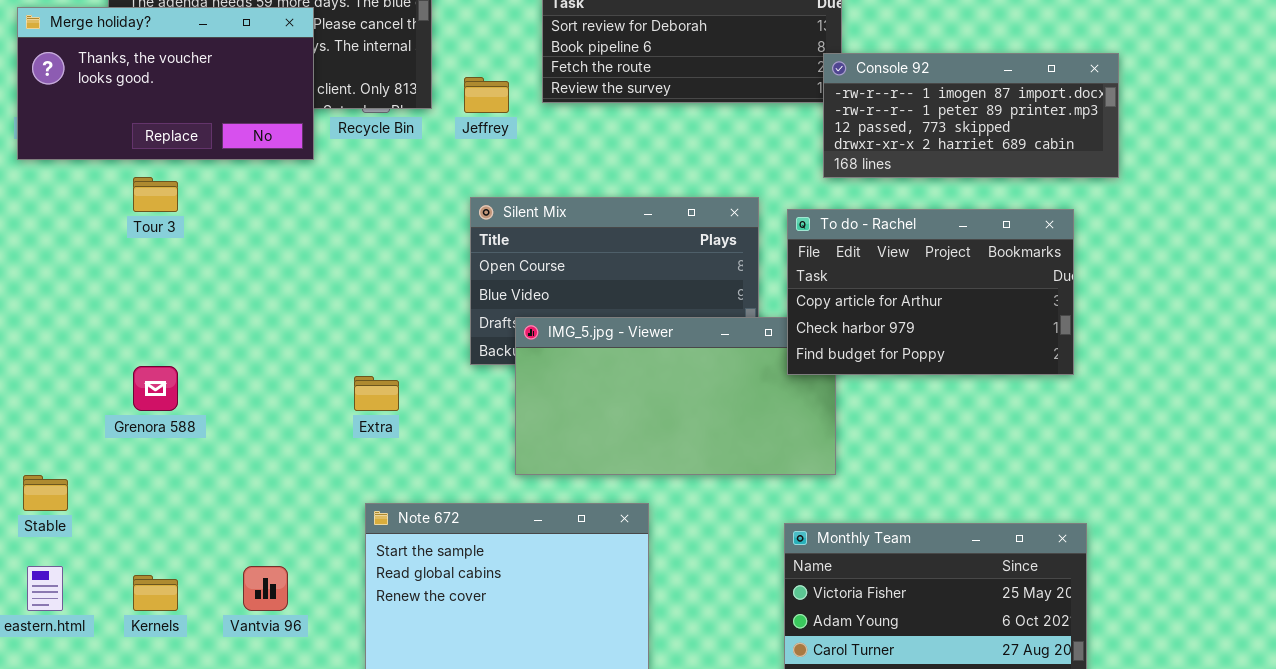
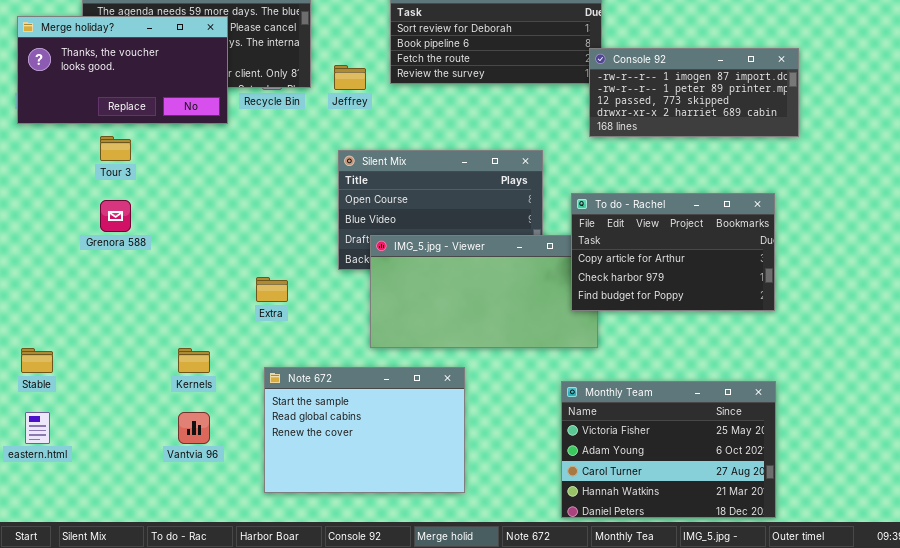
To do - Rachel: [787,209,1074,375] -> [571,193,775,311], moved
Grenora 588: [133,366,178,411] -> [100,200,131,232], moved
Kernels: [133,575,178,611] -> [178,348,210,373], moved

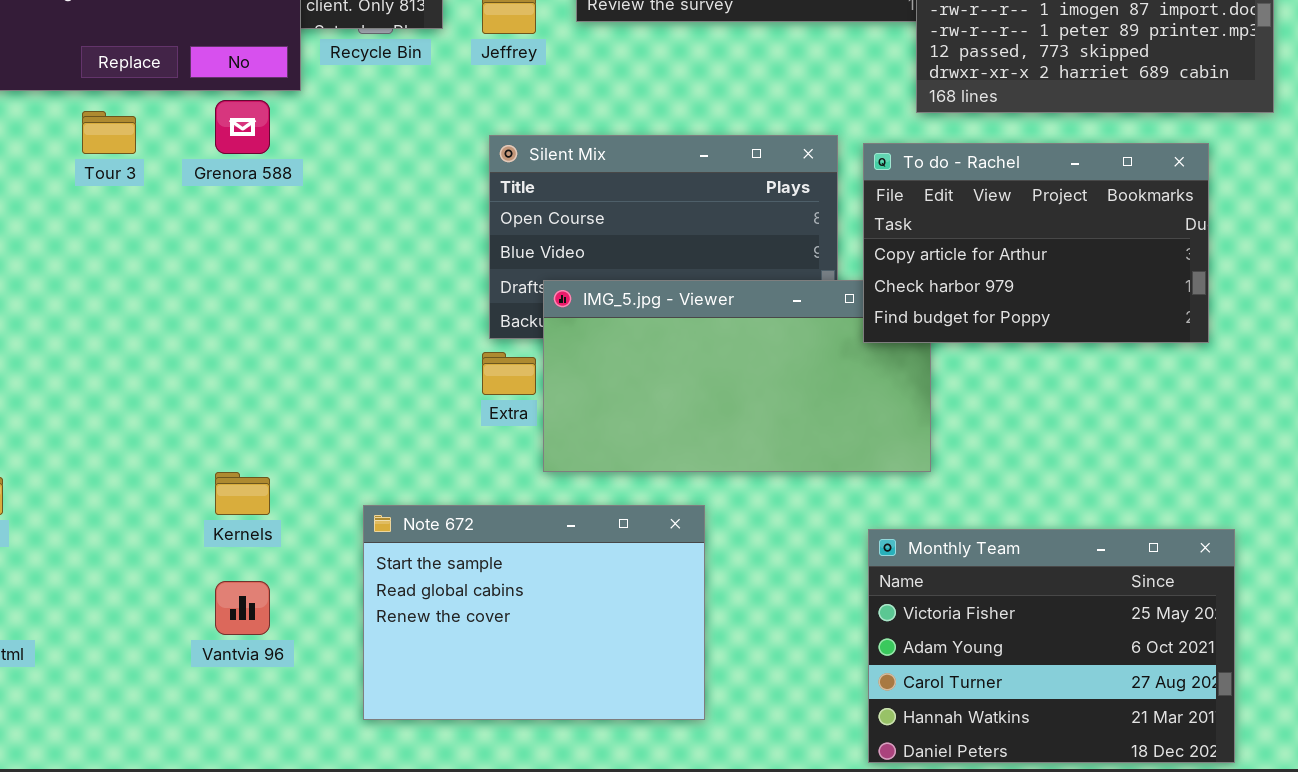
To do - Rachel: [571,193,775,311] -> [863,143,1209,343], moved
Grenora 588: [100,200,131,232] -> [215,100,270,154], moved
Extra: [256,277,288,302] -> [482,352,536,395], moved

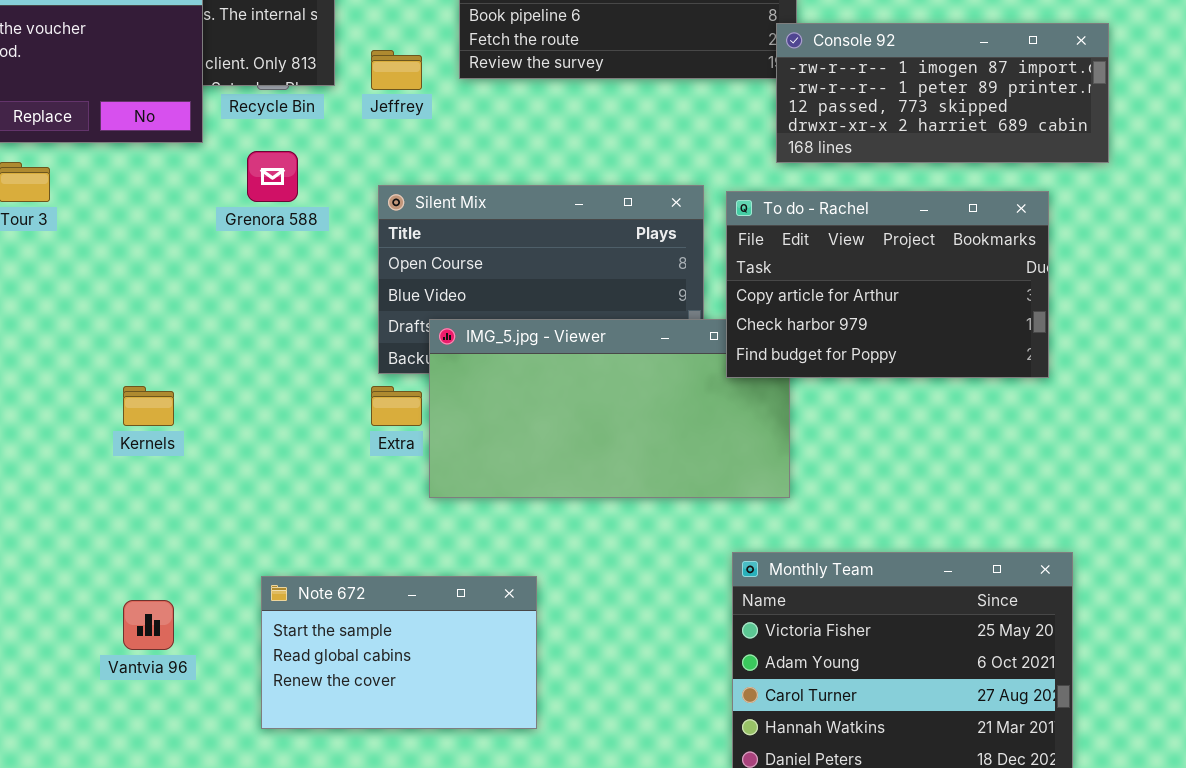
Grenora 588: [215,100,270,154] -> [247,151,298,202], moved
Kernels: [215,472,270,515] -> [123,386,174,426], moved
Note 672: [363,505,705,720] -> [261,576,537,729], resized

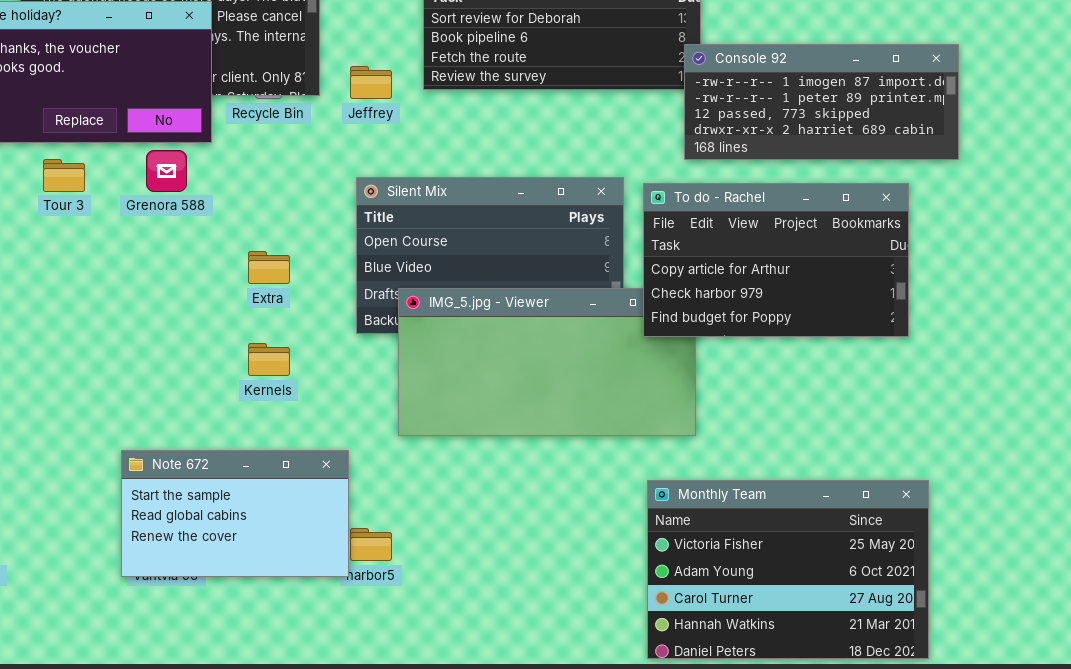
Grenora 588: [247,151,298,202] -> [146,150,187,192], moved
Kernels: [123,386,174,426] -> [248,343,290,376], moved
Extra: [371,386,422,426] -> [248,251,290,284], moved
Note 672: [261,576,537,729] -> [121,450,349,577], moved

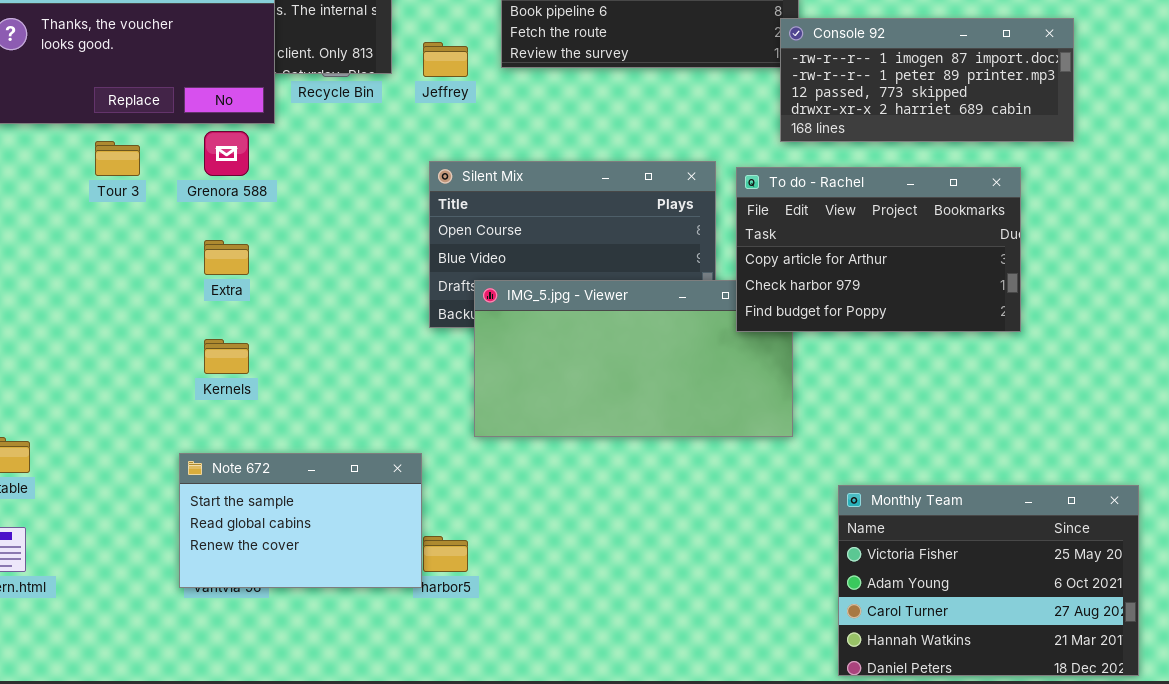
Extra: [248,251,290,284] -> [204,240,249,275], moved
Kernels: [248,343,290,376] -> [204,339,249,374], moved
Monthly Team: [647,480,929,659] -> [838,485,1139,676], moved

